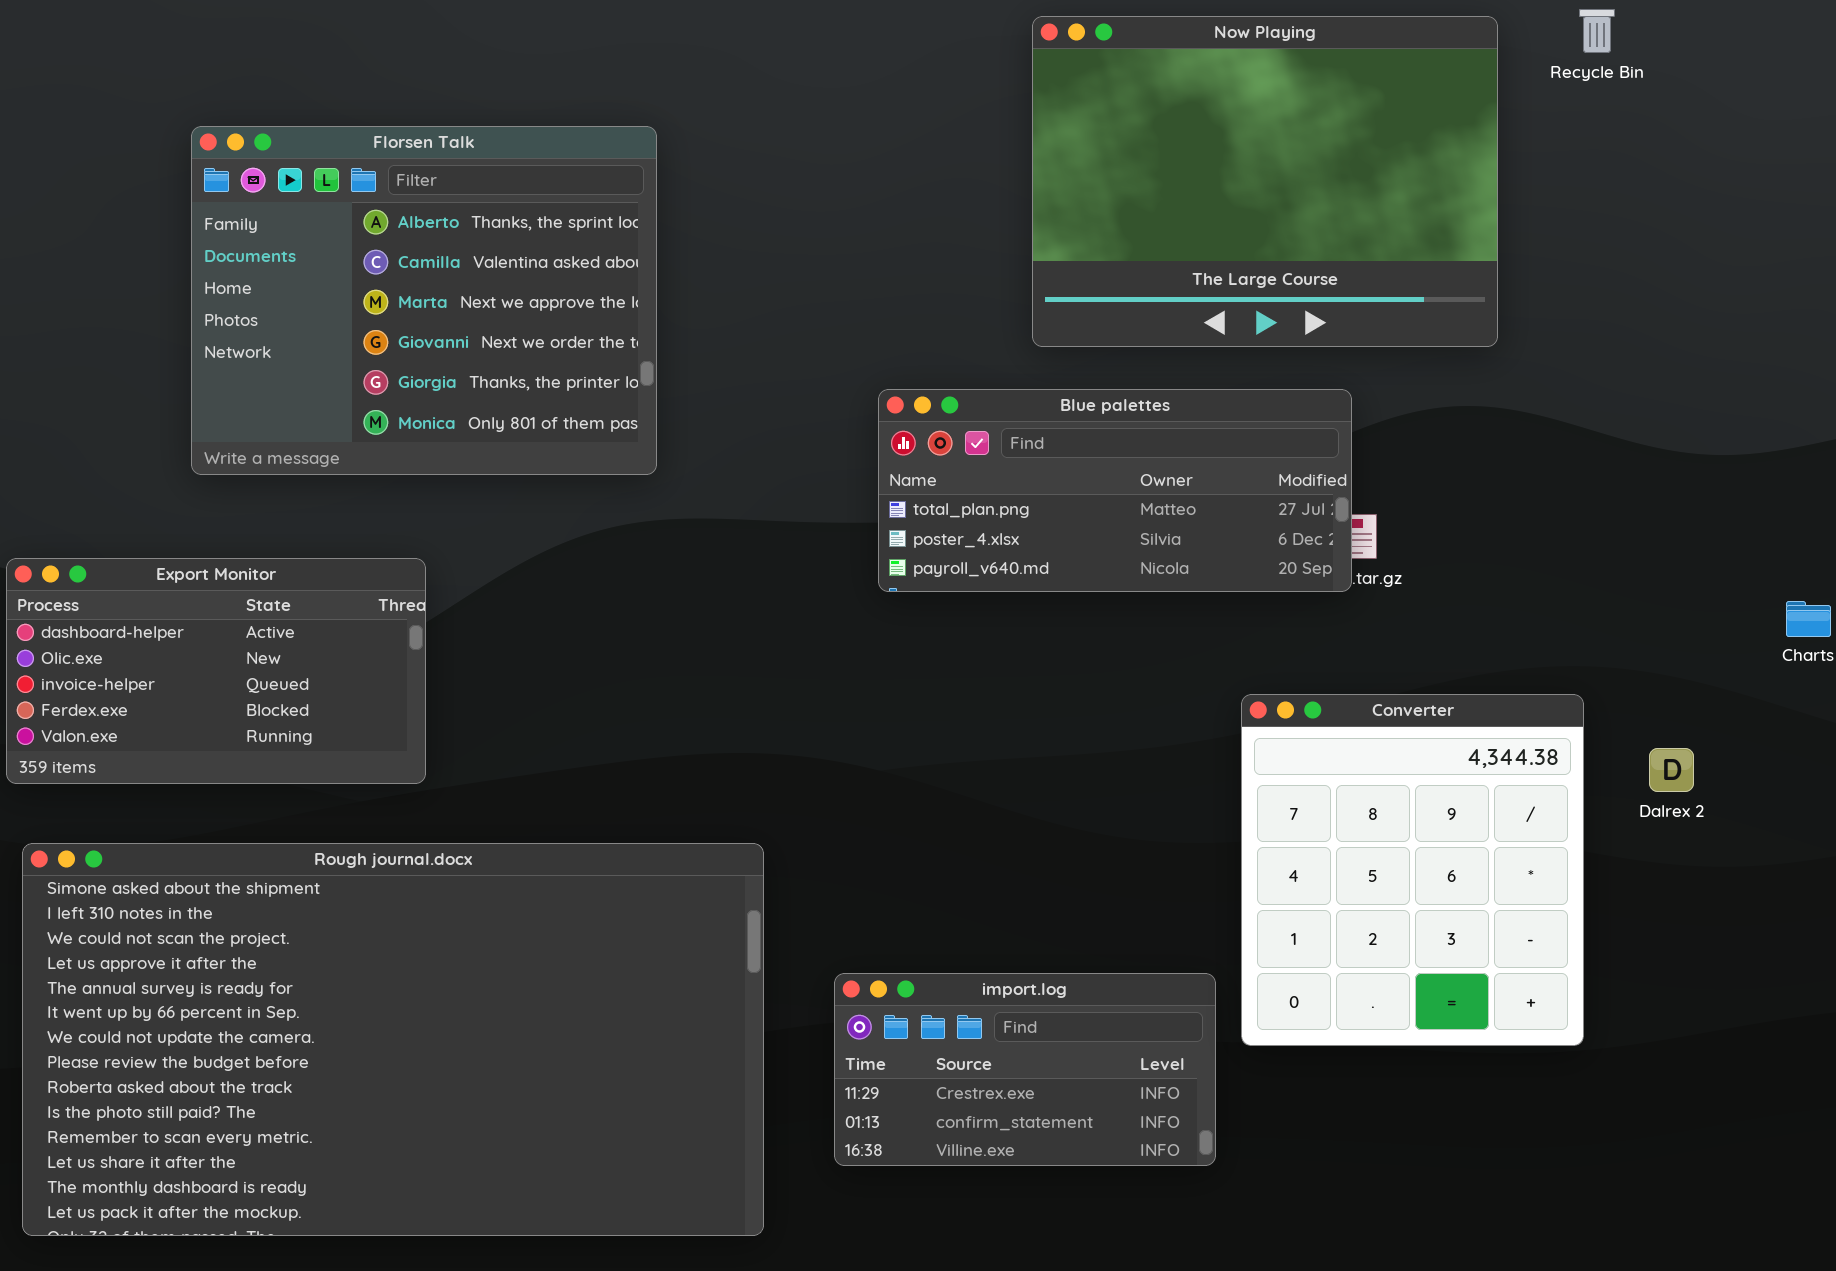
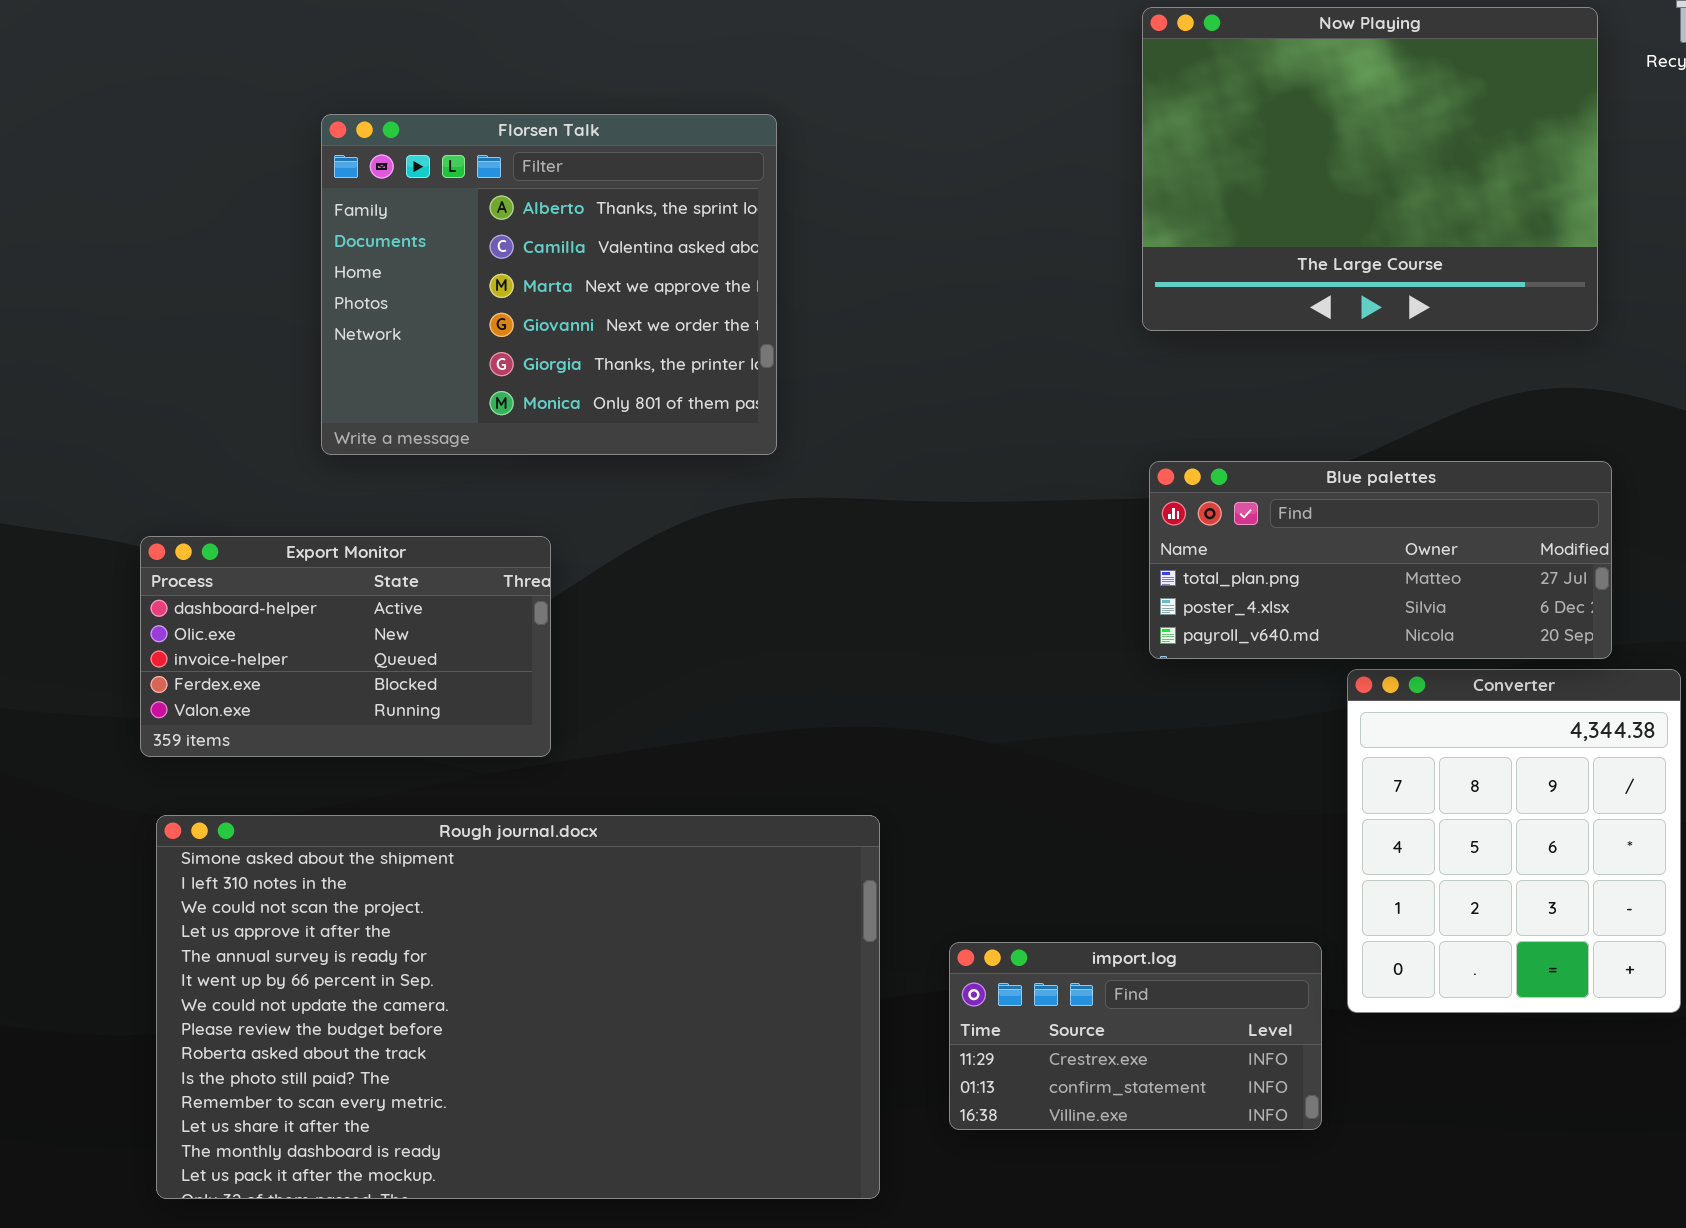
Blue palettes: [878,389,1352,592] -> [1149,461,1612,659], moved

